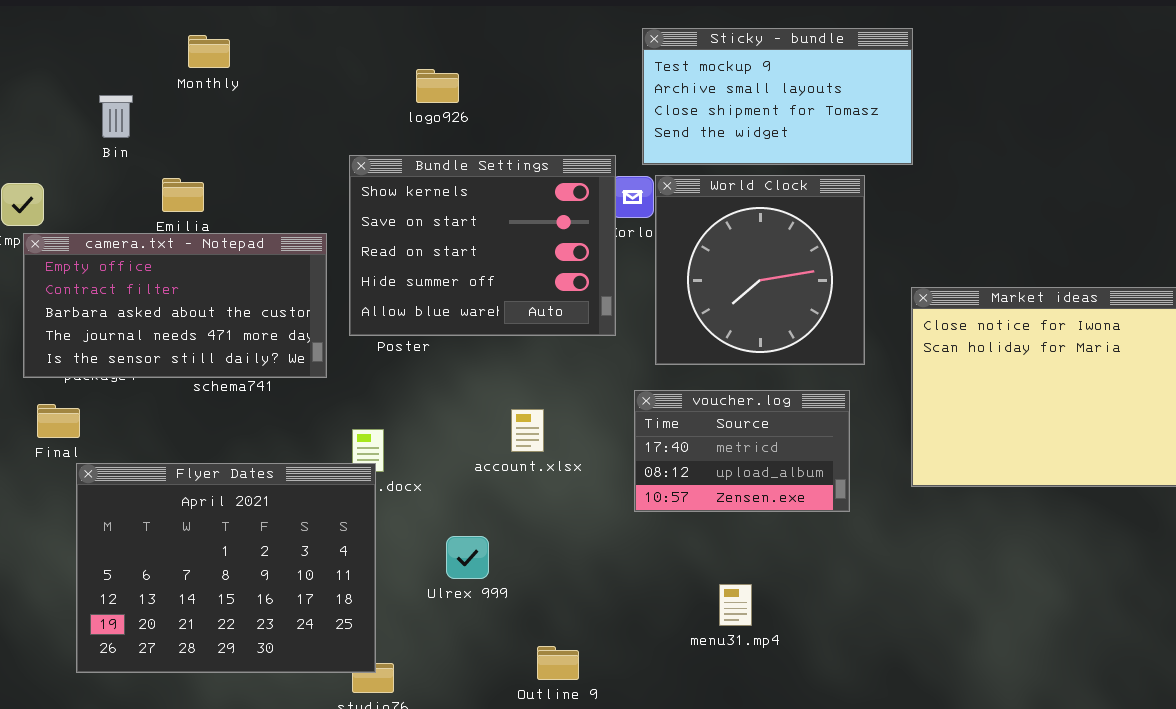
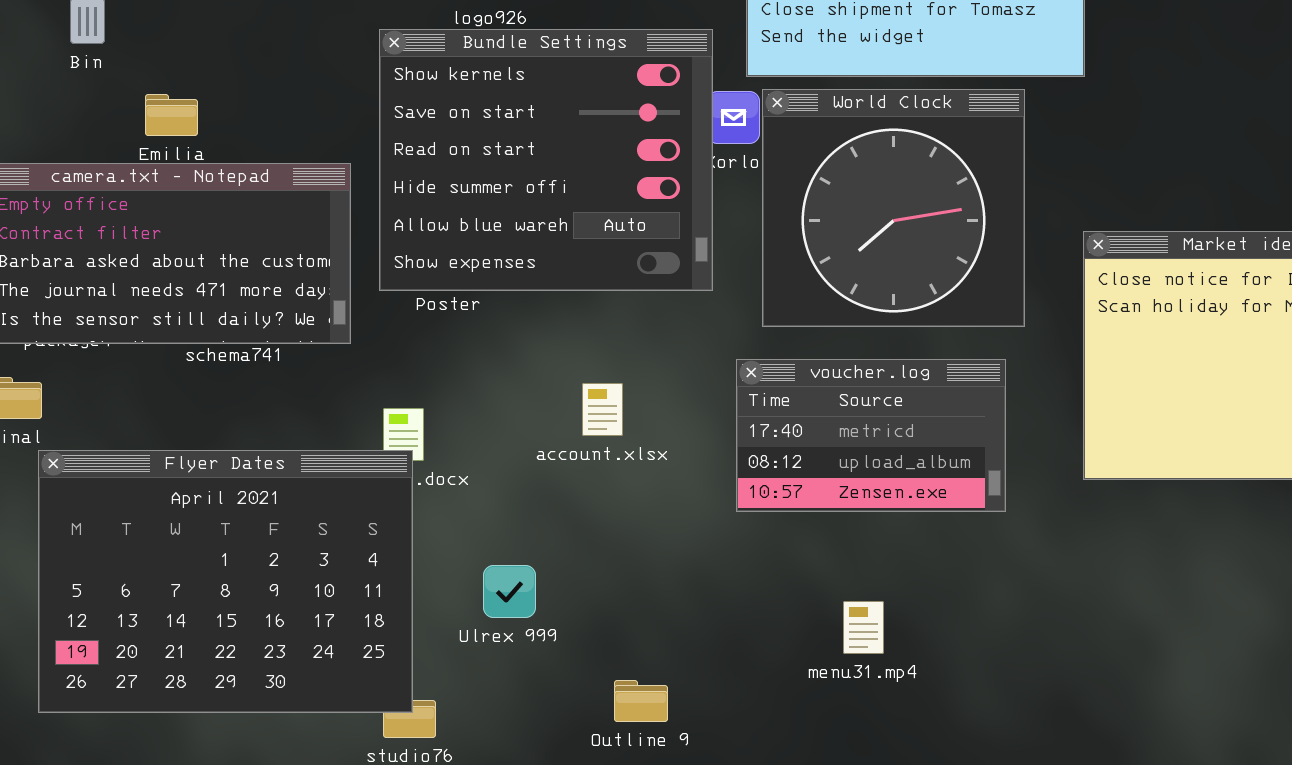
Bundle Settings: [349,155,616,336] -> [379,29,713,291], resized
Ulrex 999: [446,536,489,579] -> [483,565,536,618], moved

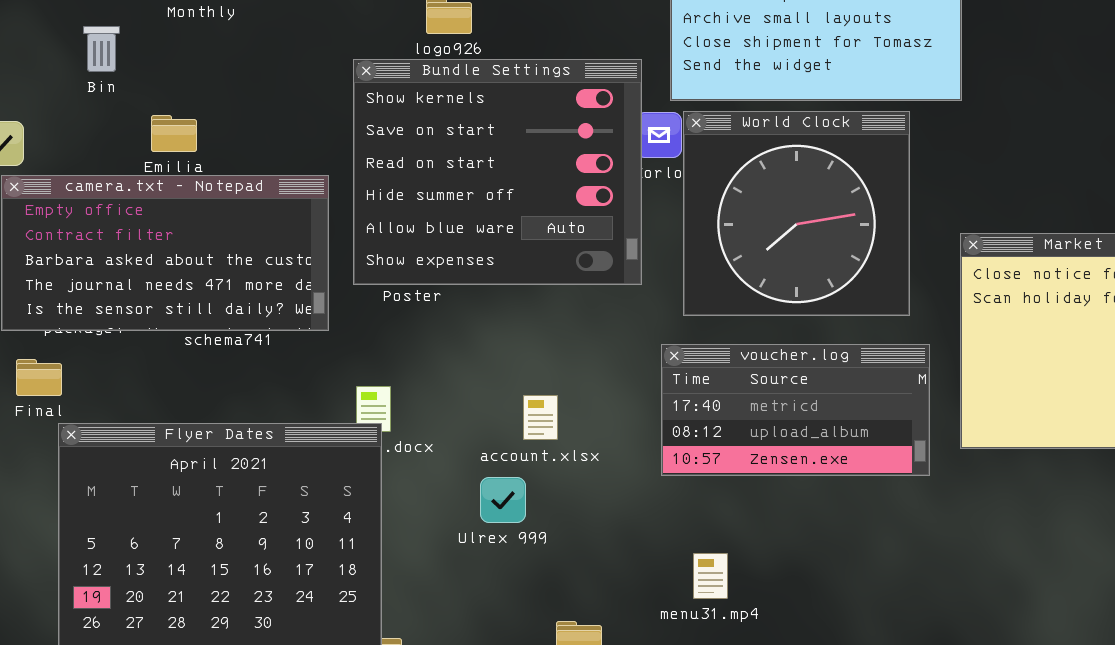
voucher.log: [736,359,1006,512] -> [661,344,930,476], resized
account.xlsx: [582,383,623,436] -> [523,395,558,440], moved
Ulrex 999: [483,565,536,618] -> [480,477,526,523], moved
menu31.mp4: [843,601,884,654] -> [693,553,728,599], moved

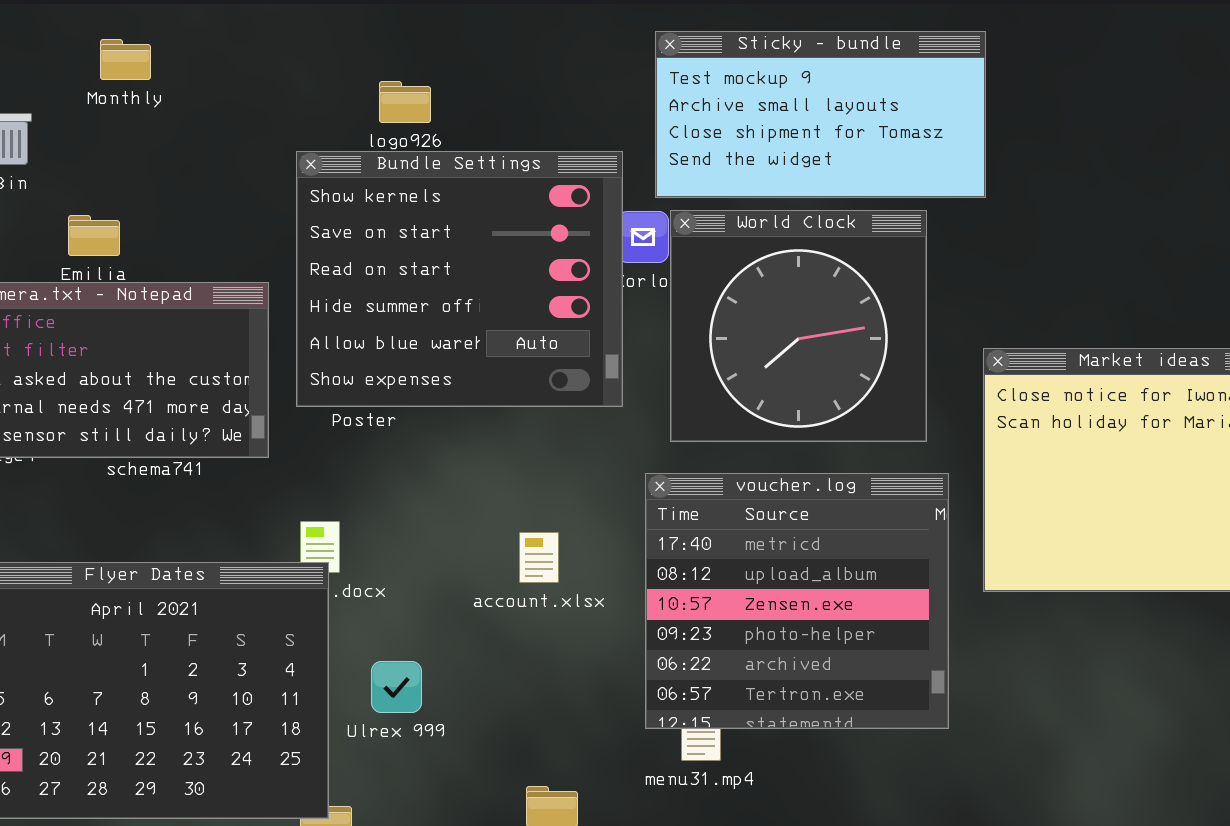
voucher.log: [661,344,930,476] -> [645,473,949,729], resized
account.xlsx: [523,395,558,440] -> [519,532,559,583], moved
Ulrex 999: [480,477,526,523] -> [371,661,422,713], moved

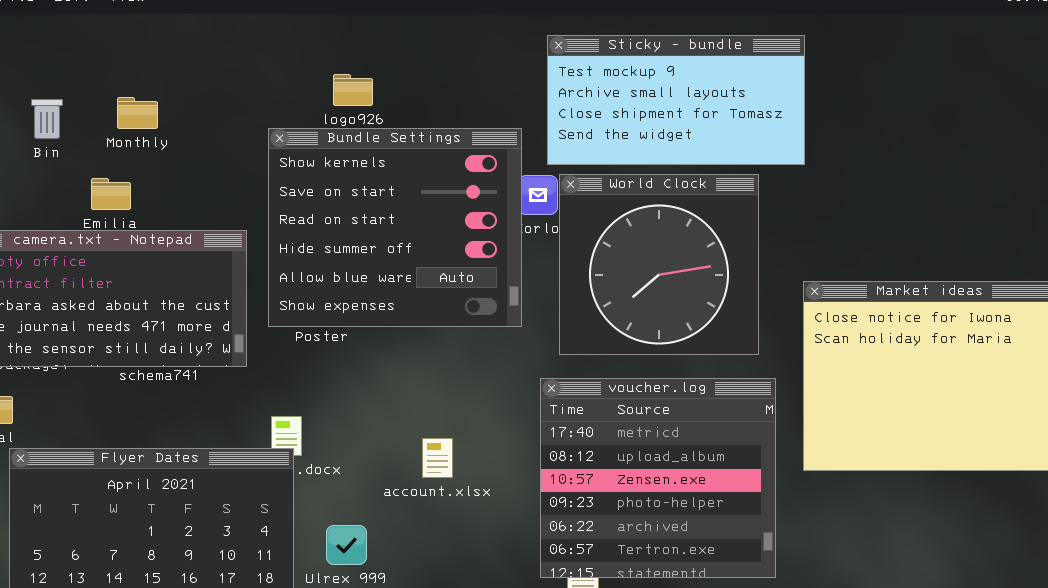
Monthly: [100,39,151,80] -> [117,97,158,129], moved
account.xlsx: [519,532,559,583] -> [422,438,453,478], moved

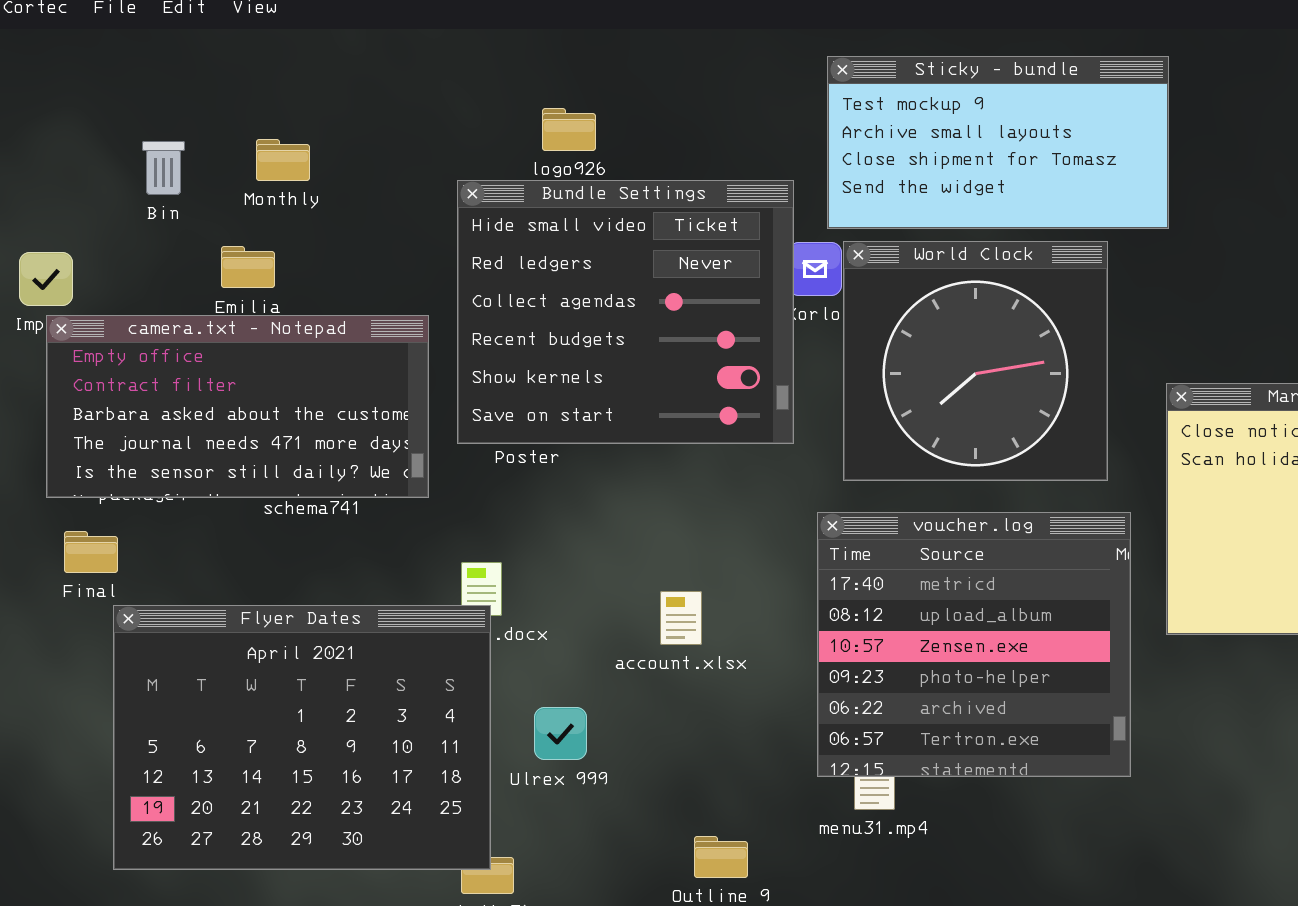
Bundle Settings: [268,128,522,327] -> [457,180,794,444], scrolled up 4 rows

